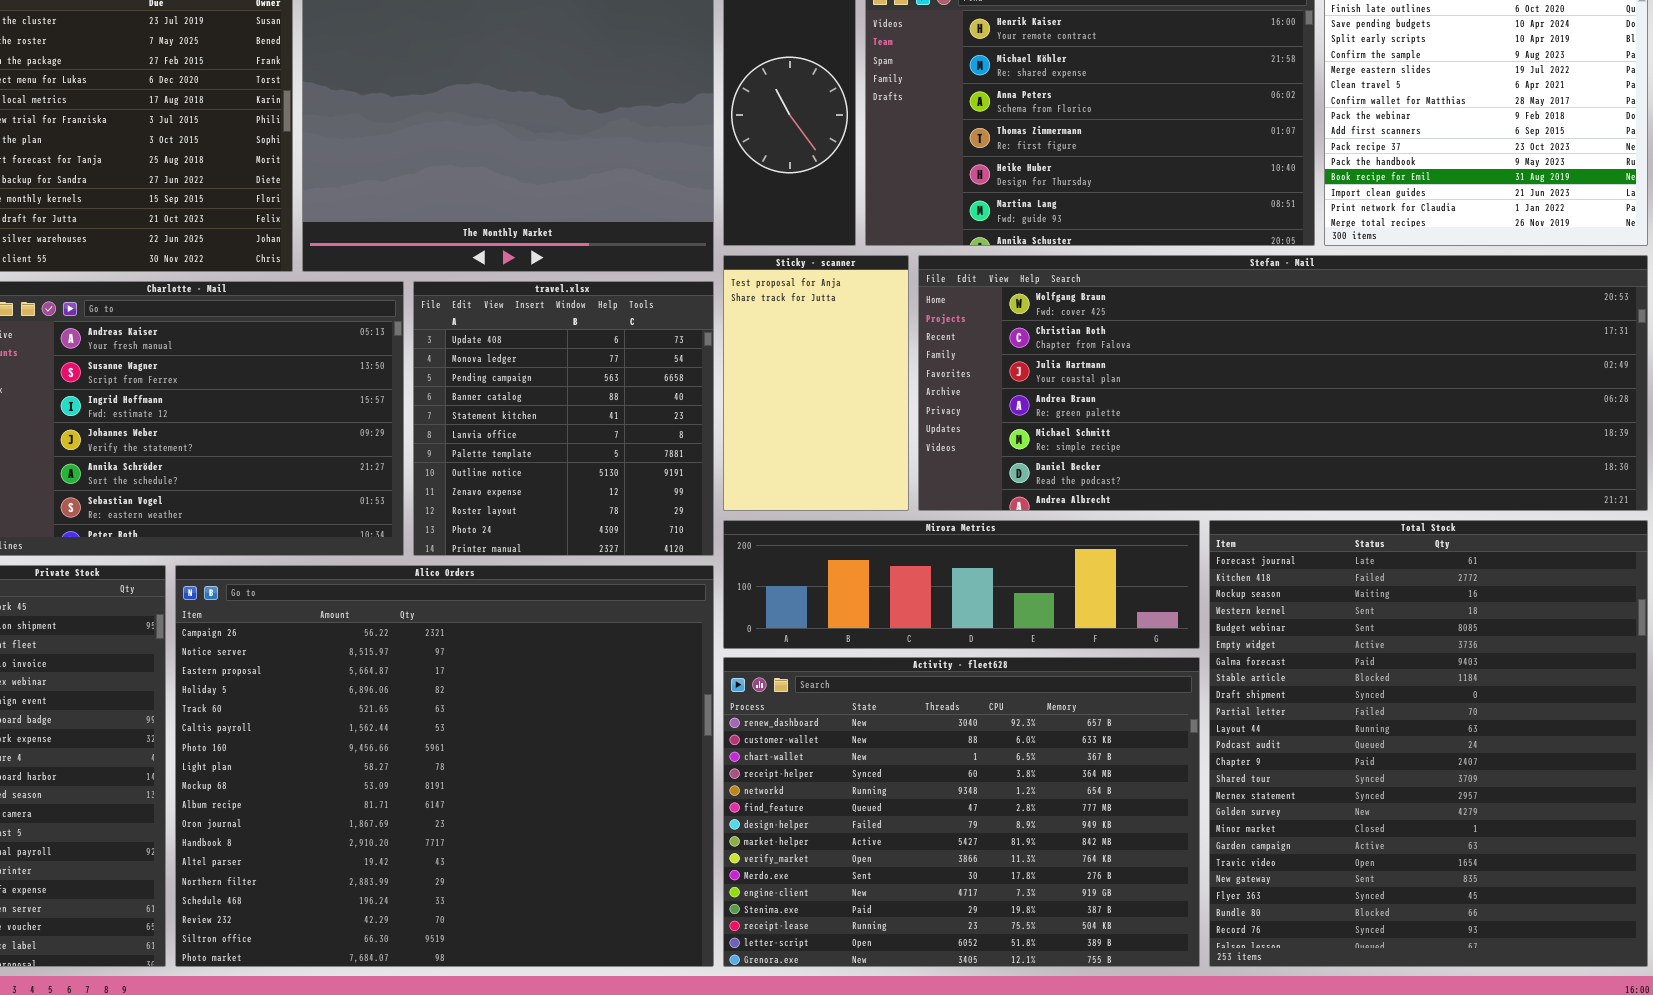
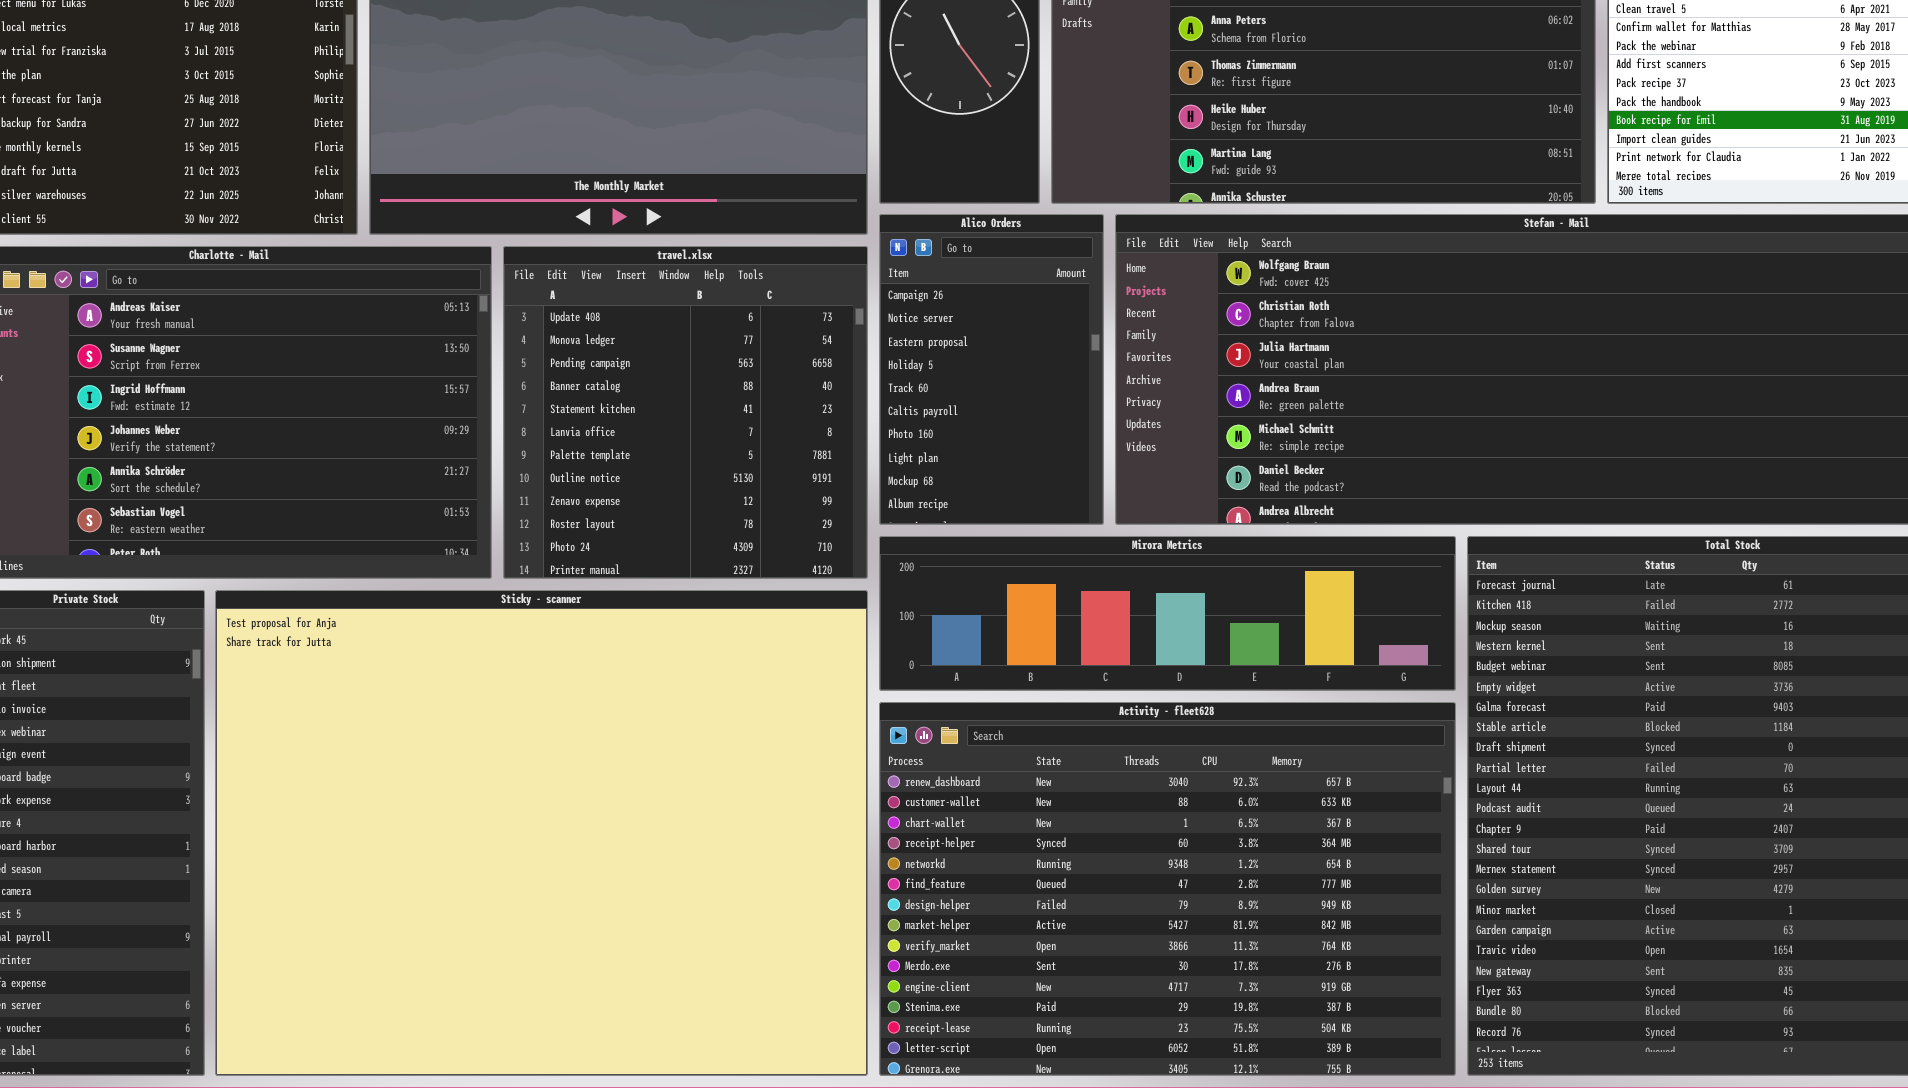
Sticky - scanner: [723,255,909,511] -> [215,590,868,1076], moved, resized
Alico Orders: [175,565,714,967] -> [879,214,1104,525], moved, resized

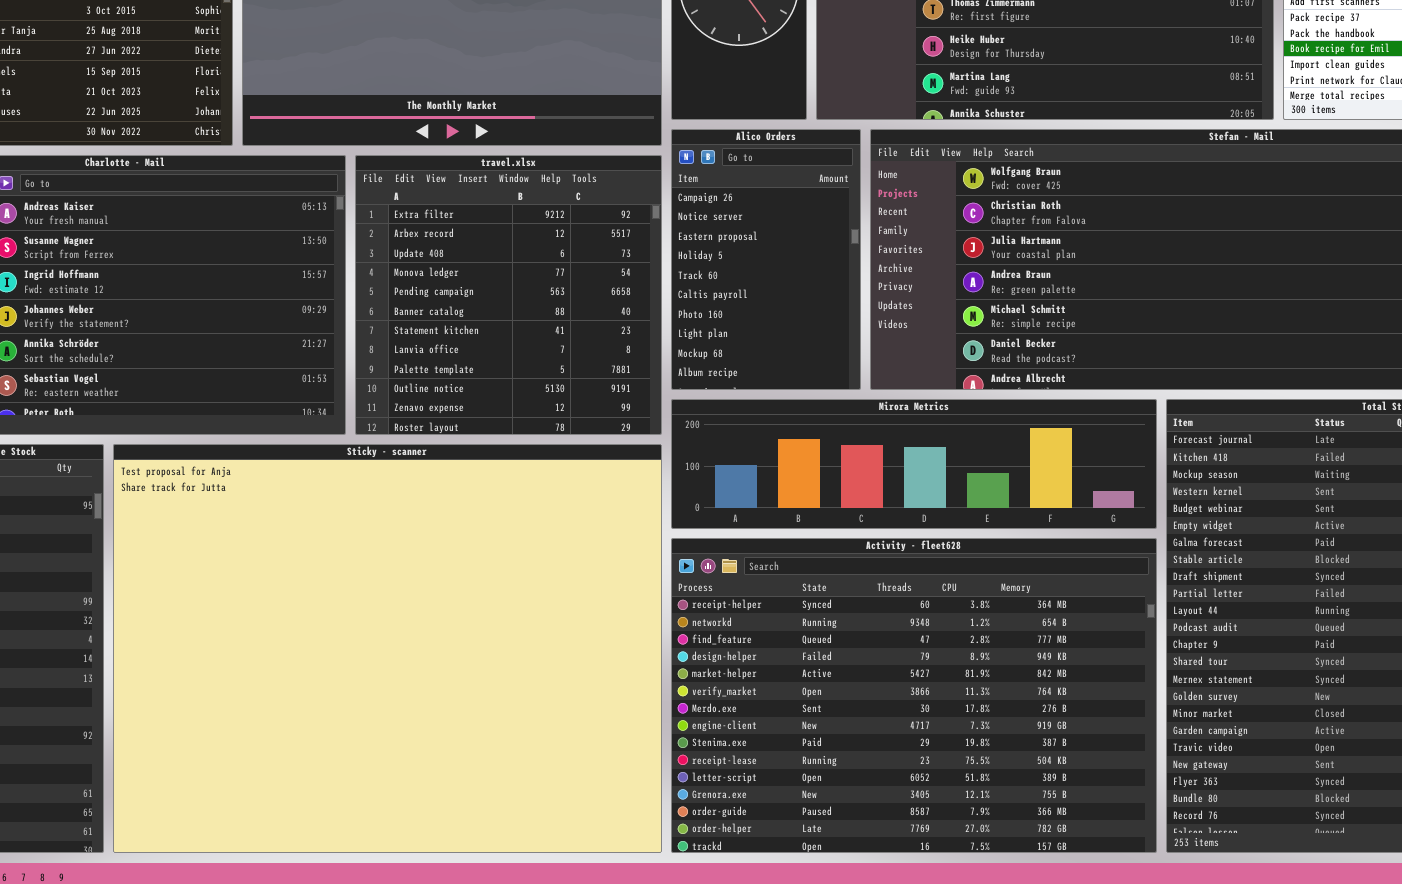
travel.xlsx: [503,246,868,579] -> [355,155,662,435], scrolled up 2 rows
Activity - fleet628: [879,702,1456,1076] -> [671,538,1157,853], scrolled down 3 rows

